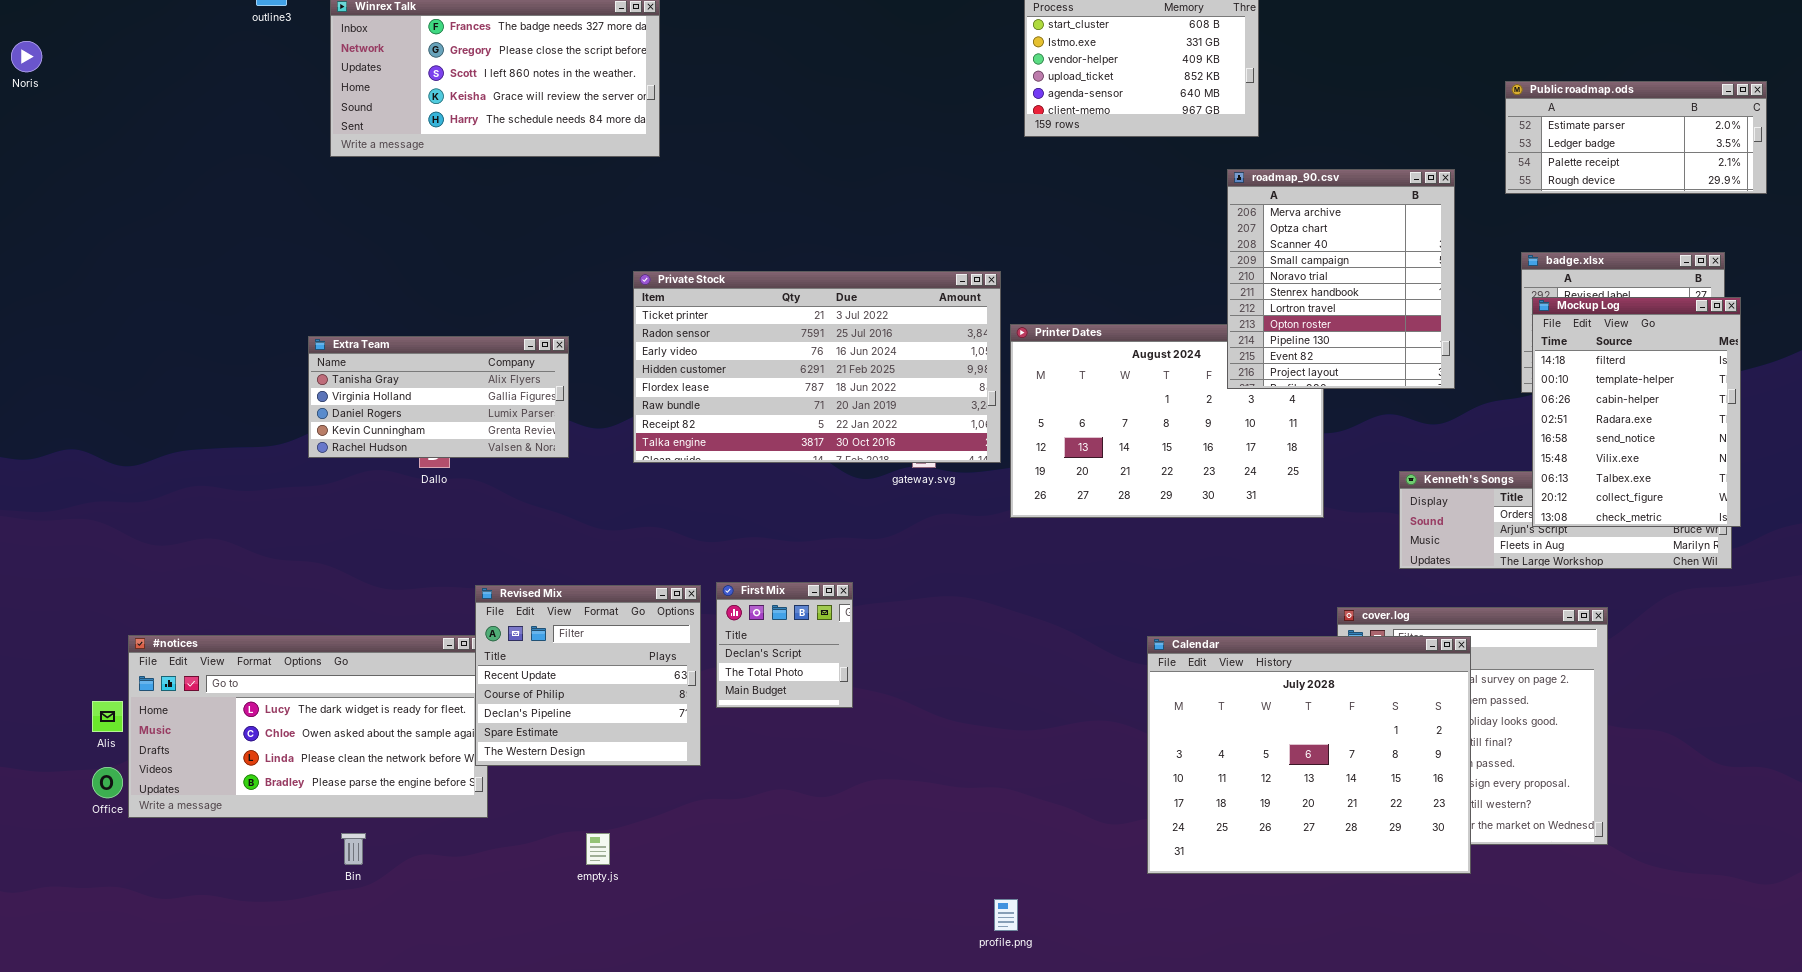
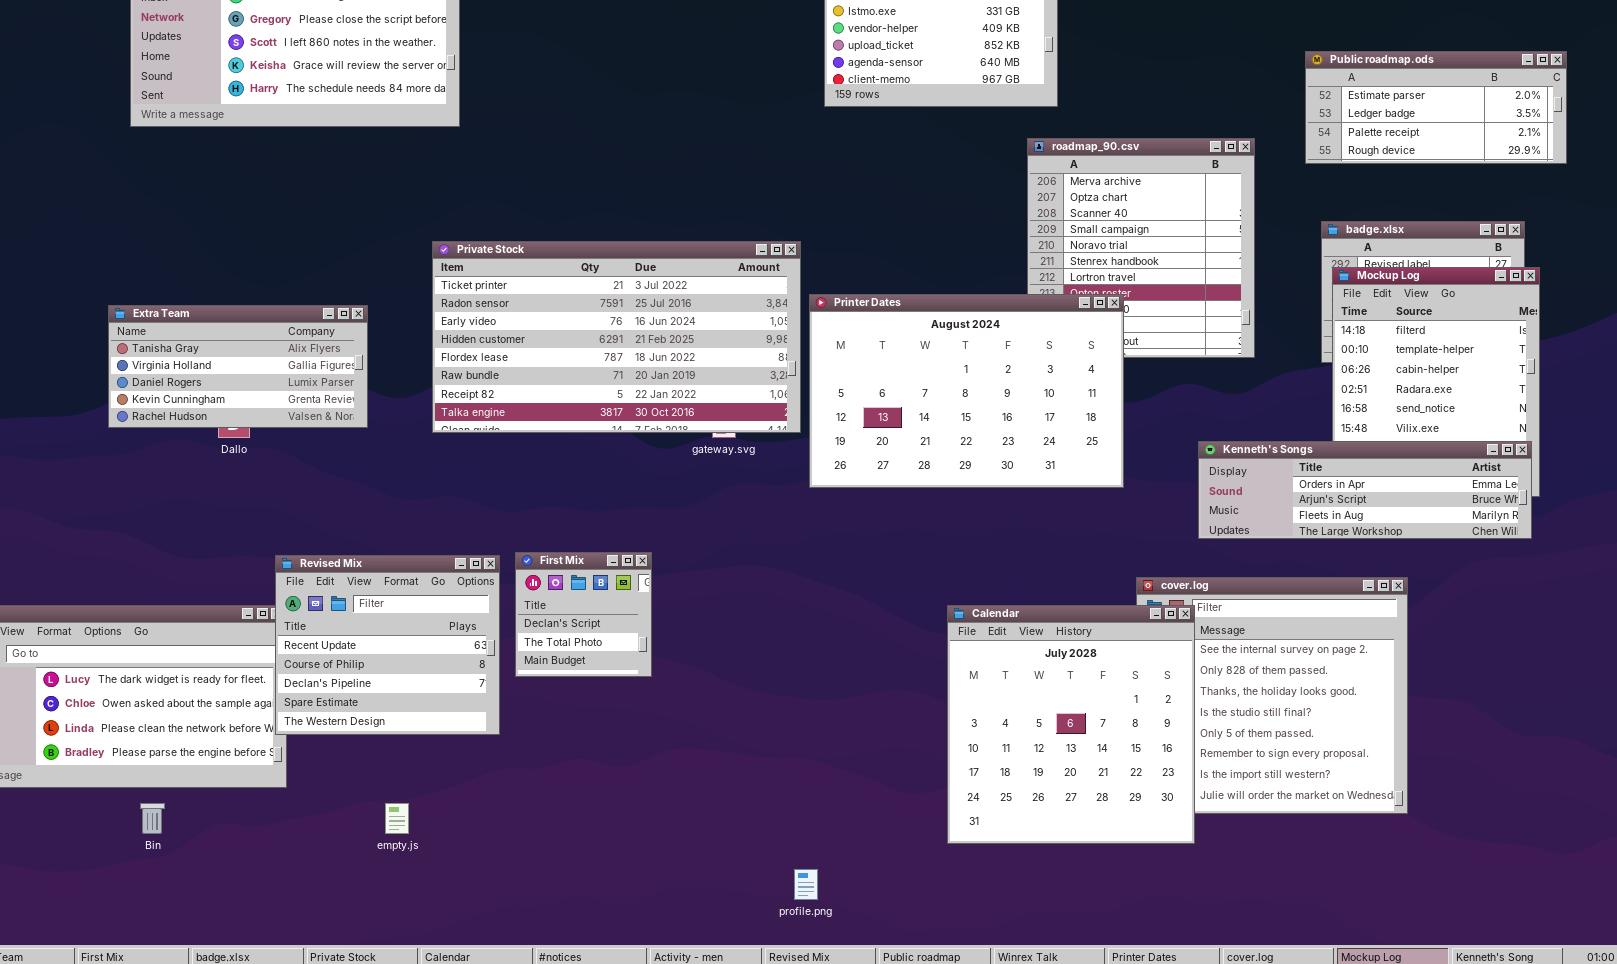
Printer Dates: [1010,324,1324,518] -> [809,294,1124,488], raised
Kenneth's Songs: [1399,471,1732,569] -> [1198,441,1532,539], raised
Calendar: [1147,636,1471,874] -> [947,605,1195,844], resized

